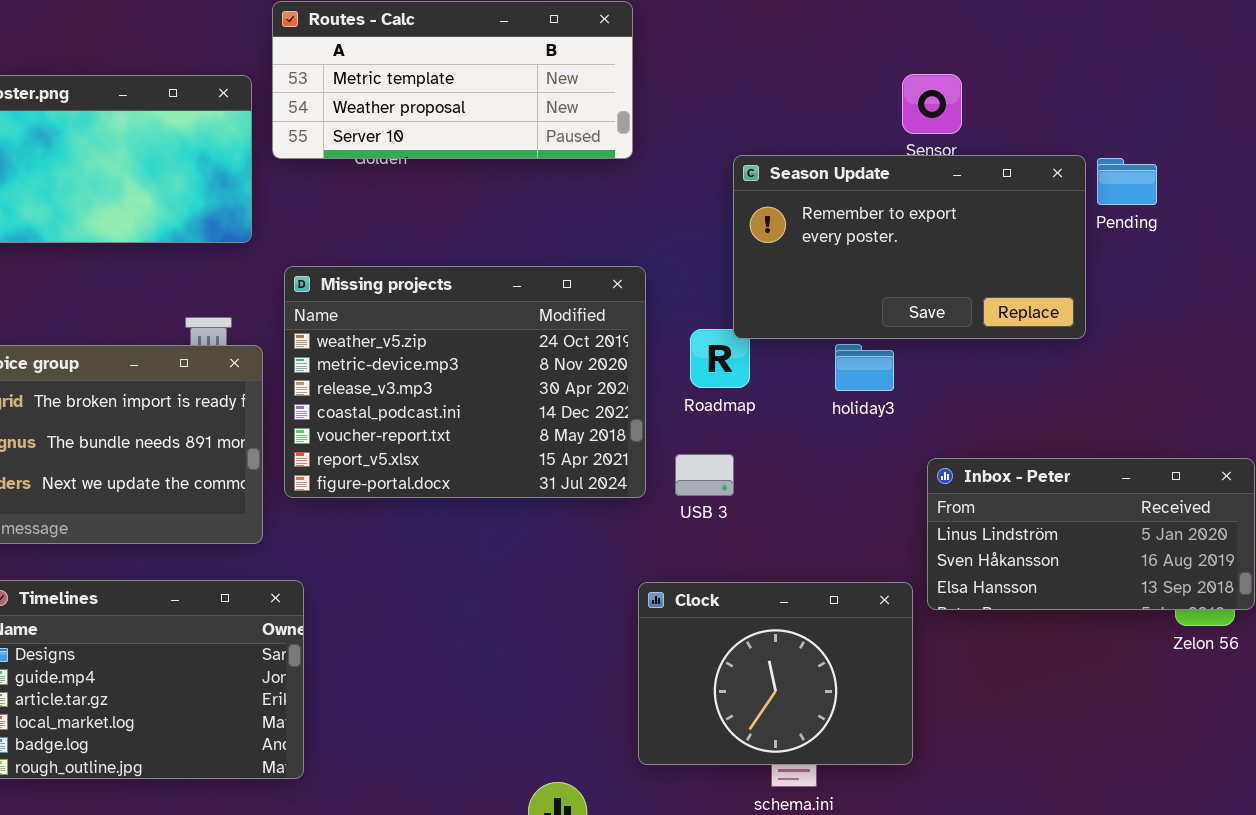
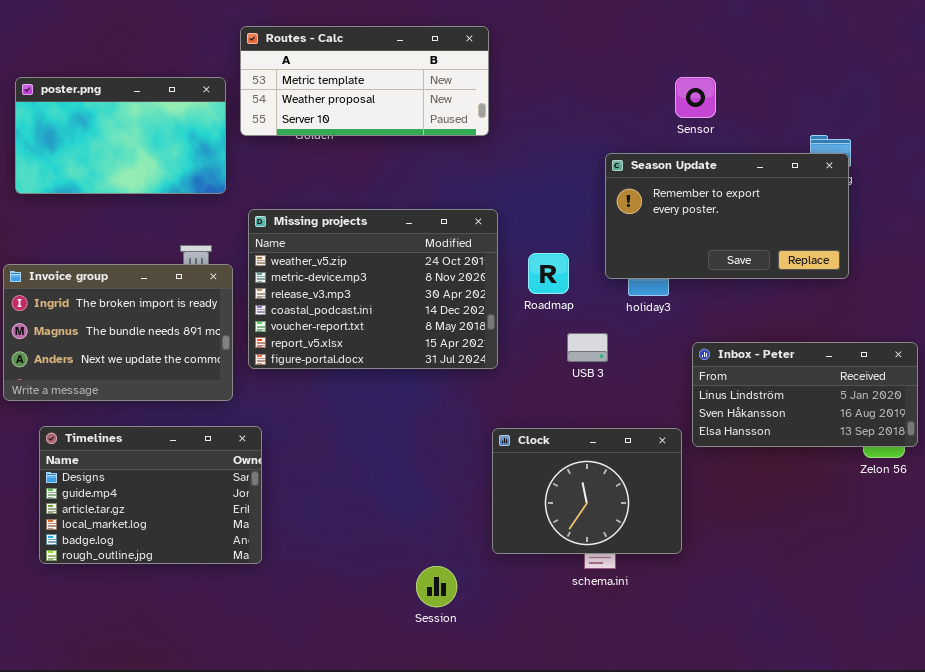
Season Update: [733,155,1086,339] -> [605,153,849,279], moved
USB 3: [675,454,734,496] -> [567,333,608,362], moved

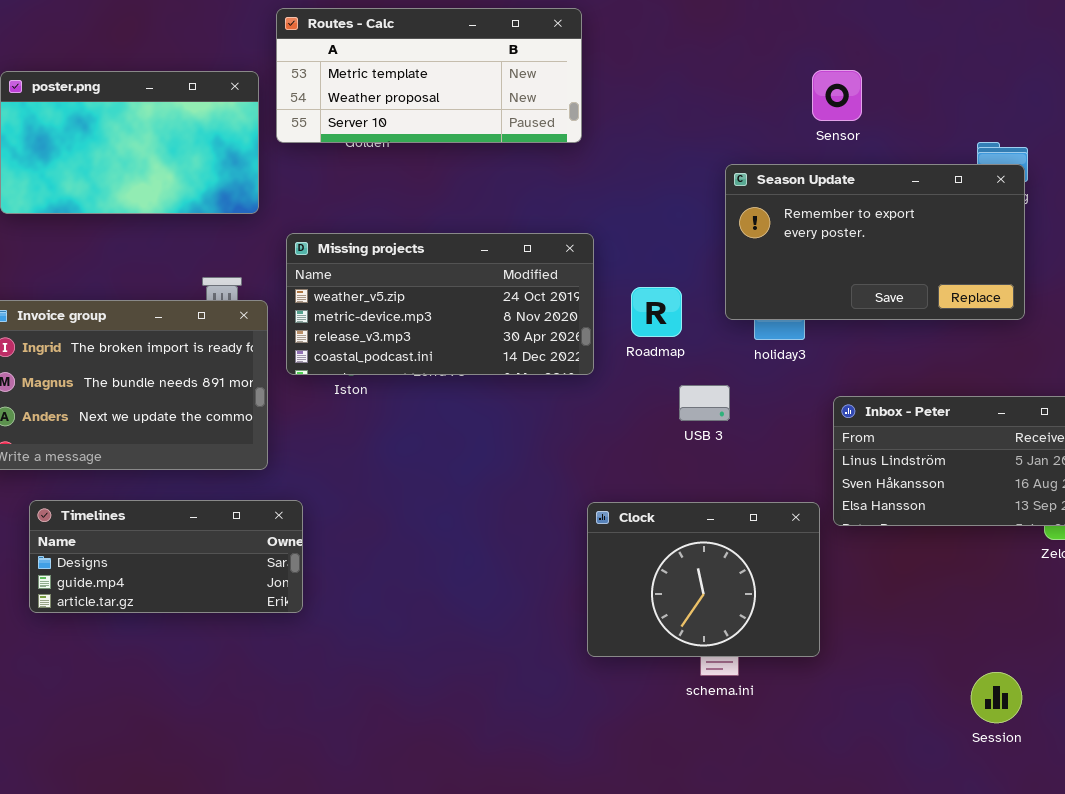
Missing projects: [248,209,498,369] -> [286,233,594,375], resized
Timelines: [39,426,262,564] -> [29,500,303,613], resized
Session: [416,566,457,607] -> [971,672,1022,723], moved

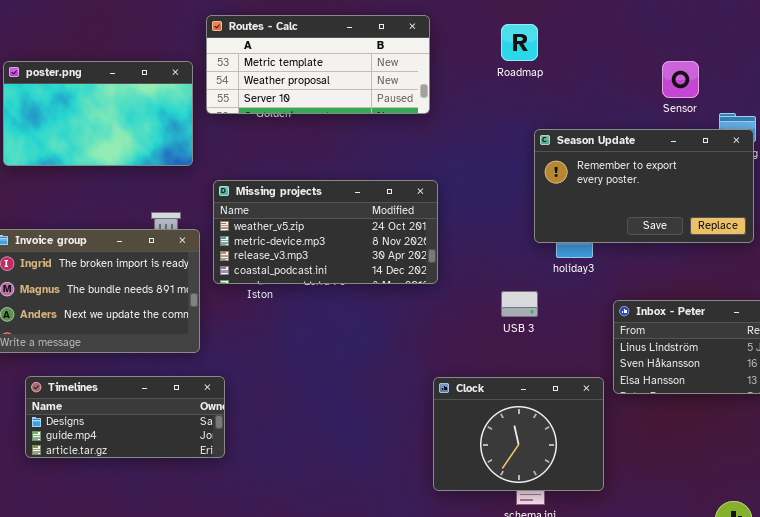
Sensor: [812,70,862,121] -> [662,61,699,98], moved
Roadmap: [631,287,682,337] -> [501,24,538,61], moved

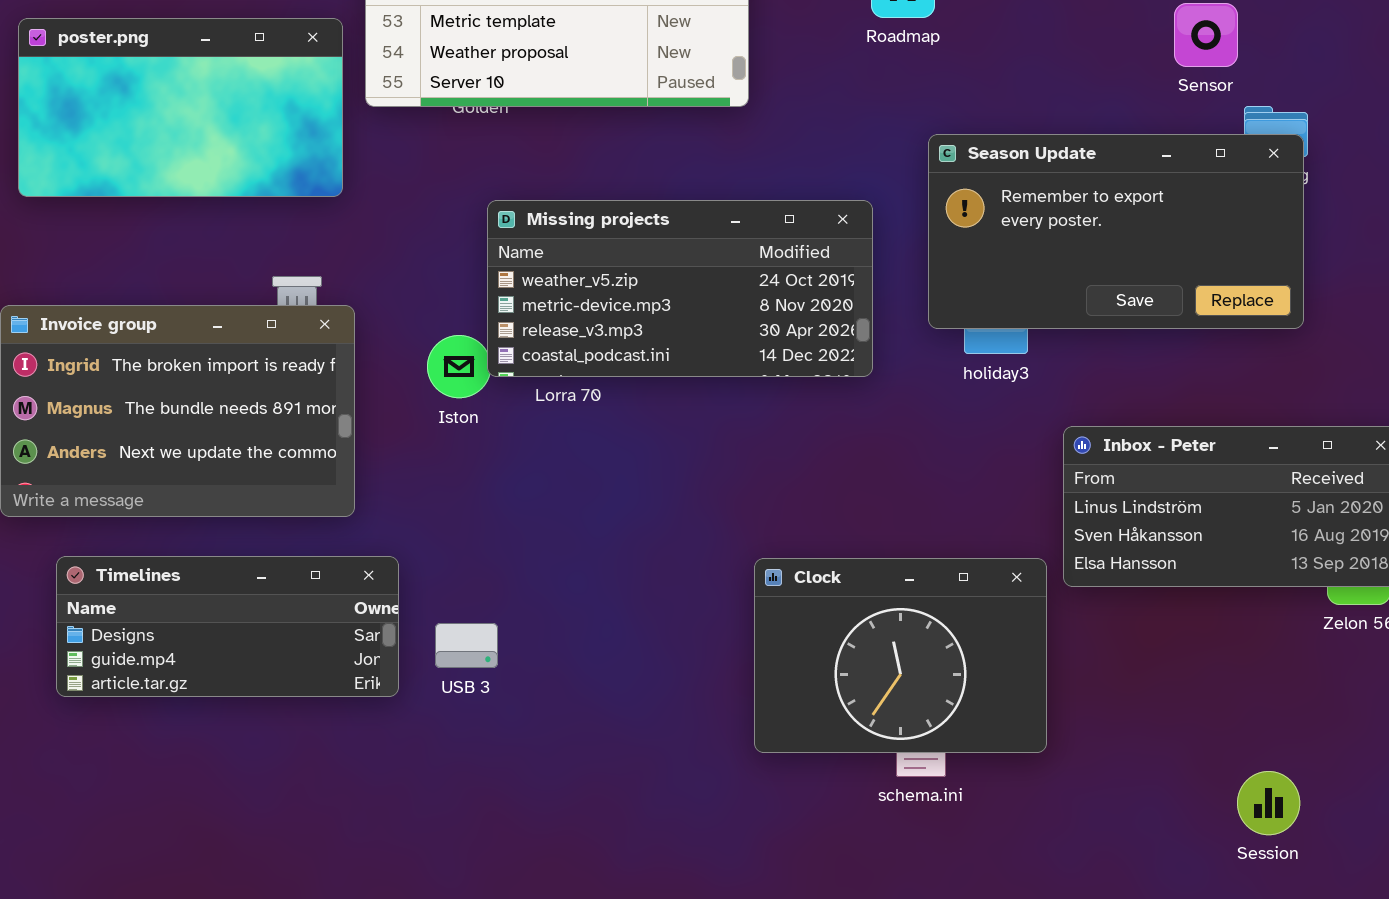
Sensor: [662,61,699,98] -> [1174,3,1238,67], moved
Missing projects: [213,180,438,284] -> [487,200,873,377], moved
USB 3: [501,291,538,317] -> [435,623,498,668], moved

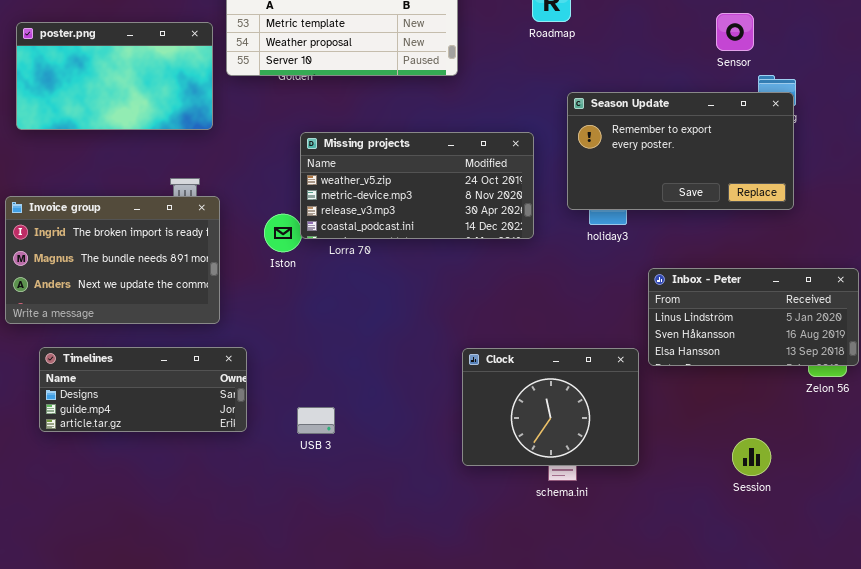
USB 3: [435,623,498,668] -> [297,407,335,434], moved
Session: [1237,771,1300,835] -> [732,438,771,476], moved

